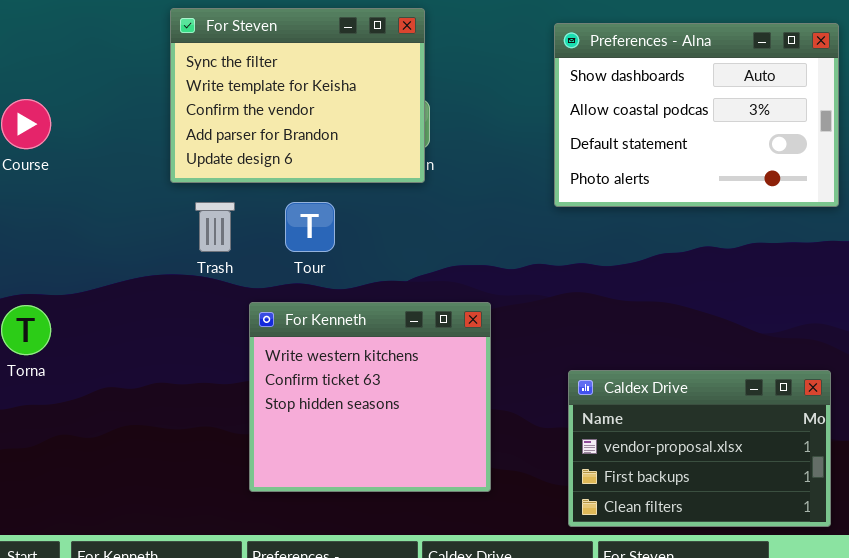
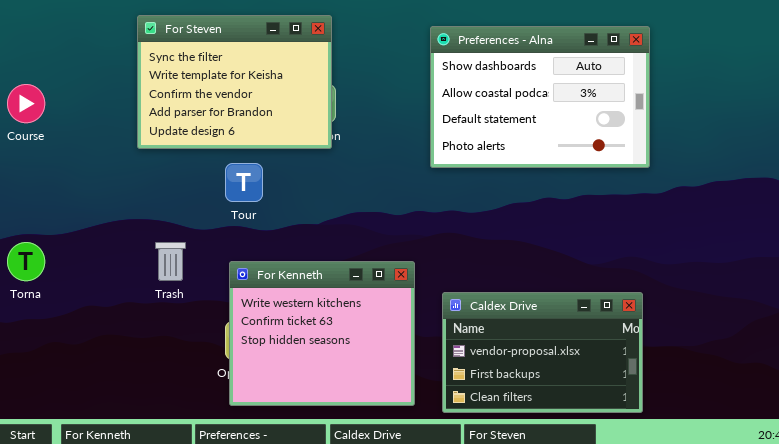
Trash: [195,202,235,252] -> [155,242,186,281], moved
For Kenneth: [249,302,491,492] -> [229,261,415,406], moved

